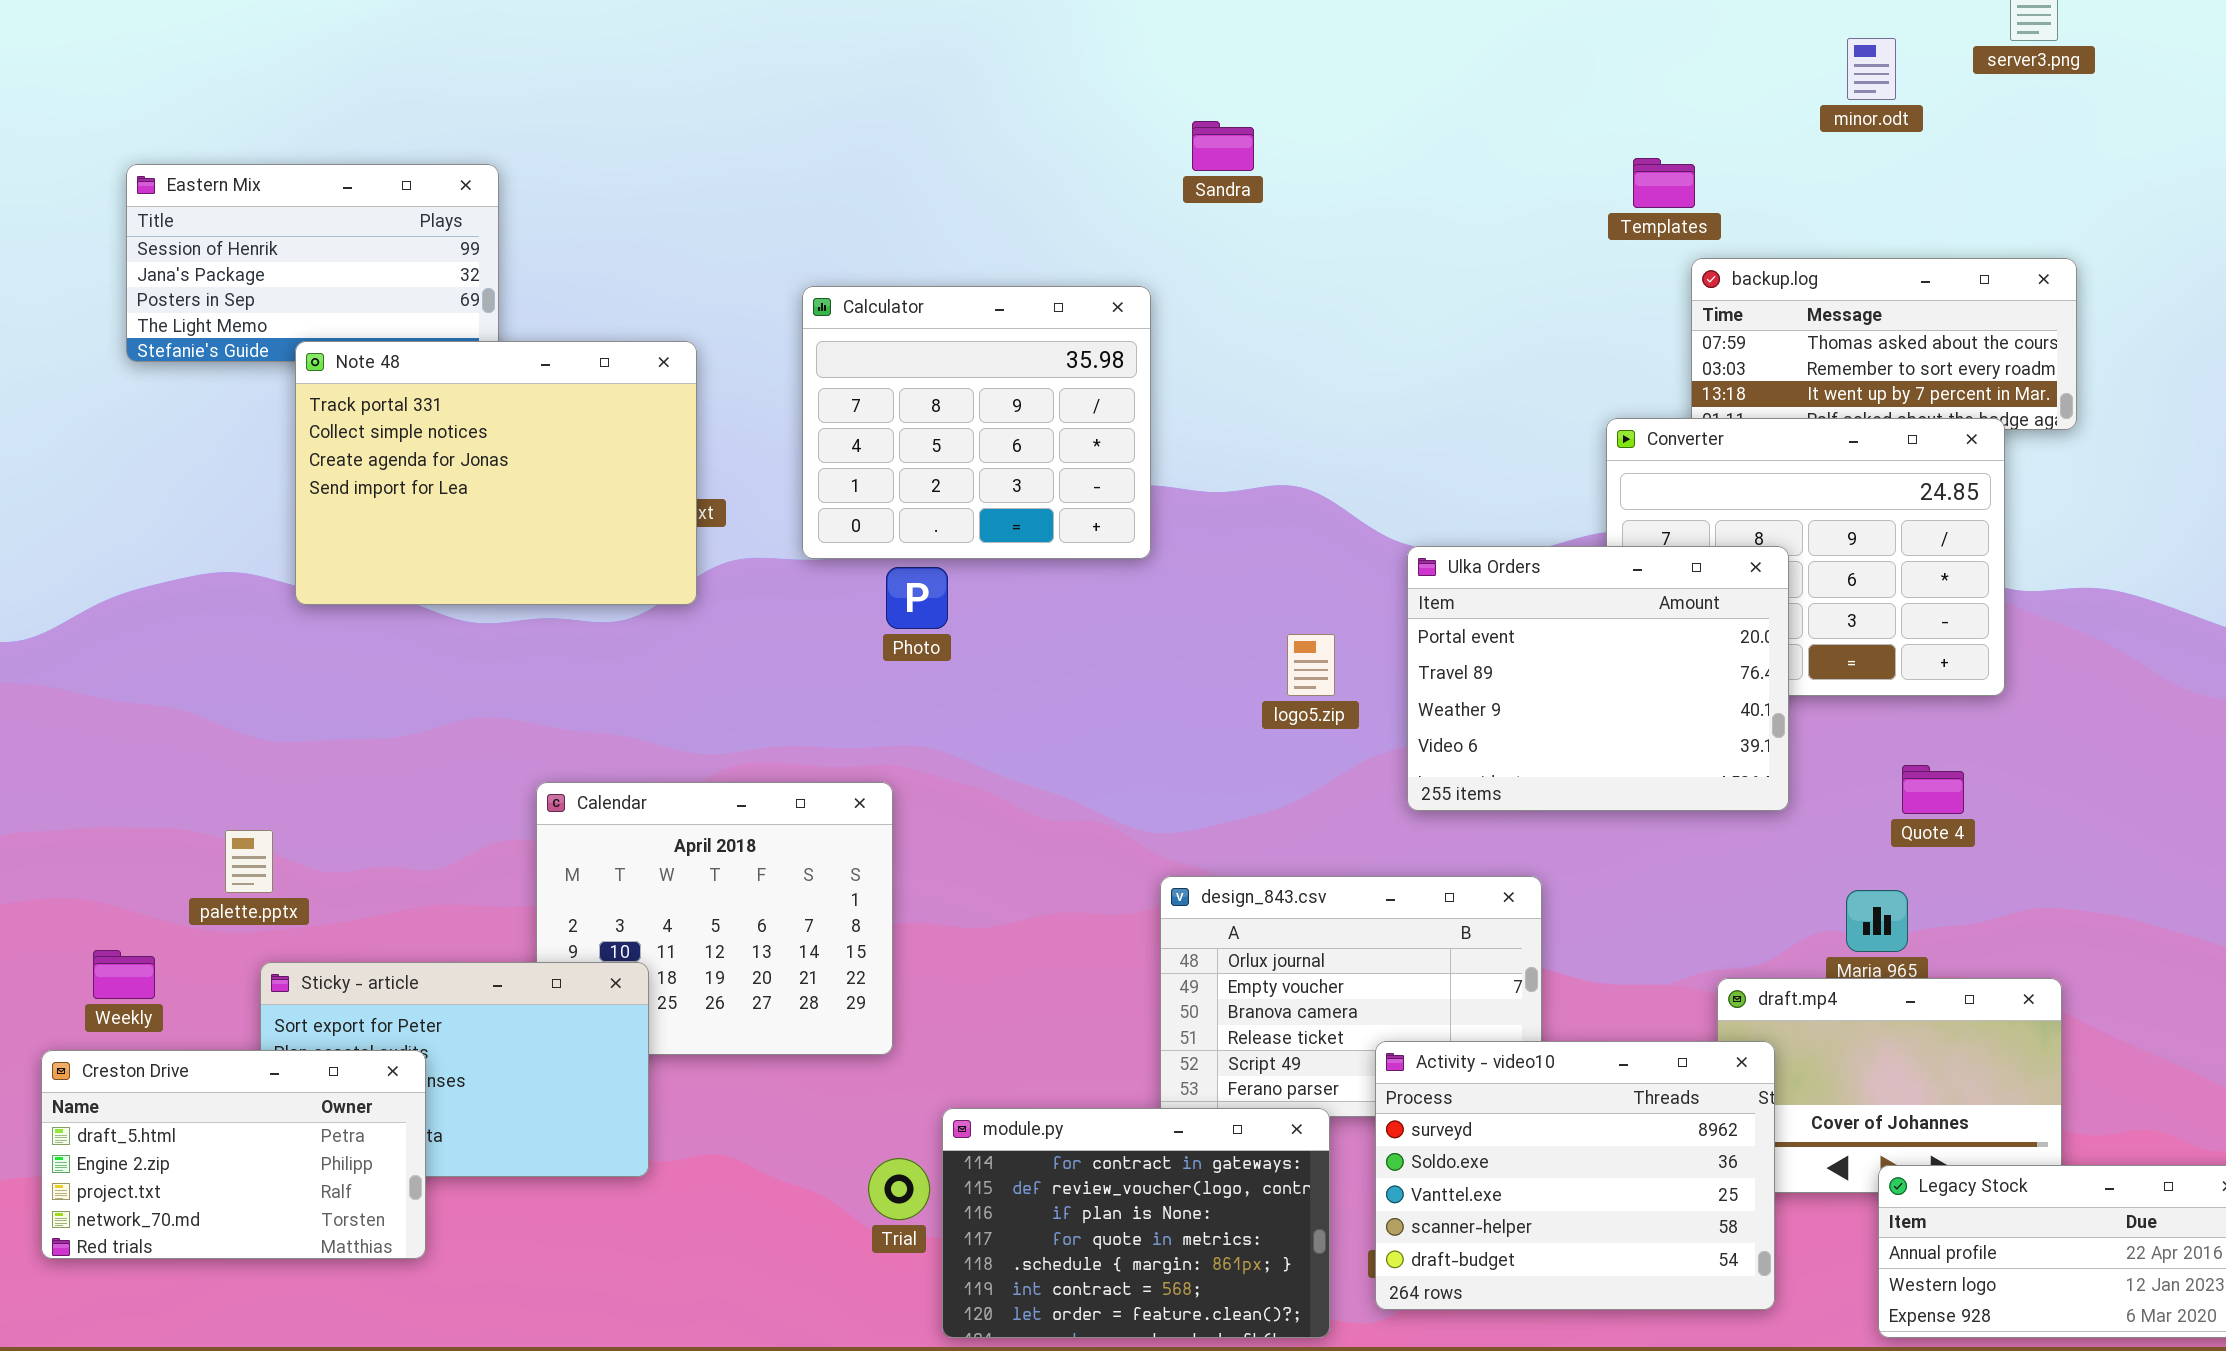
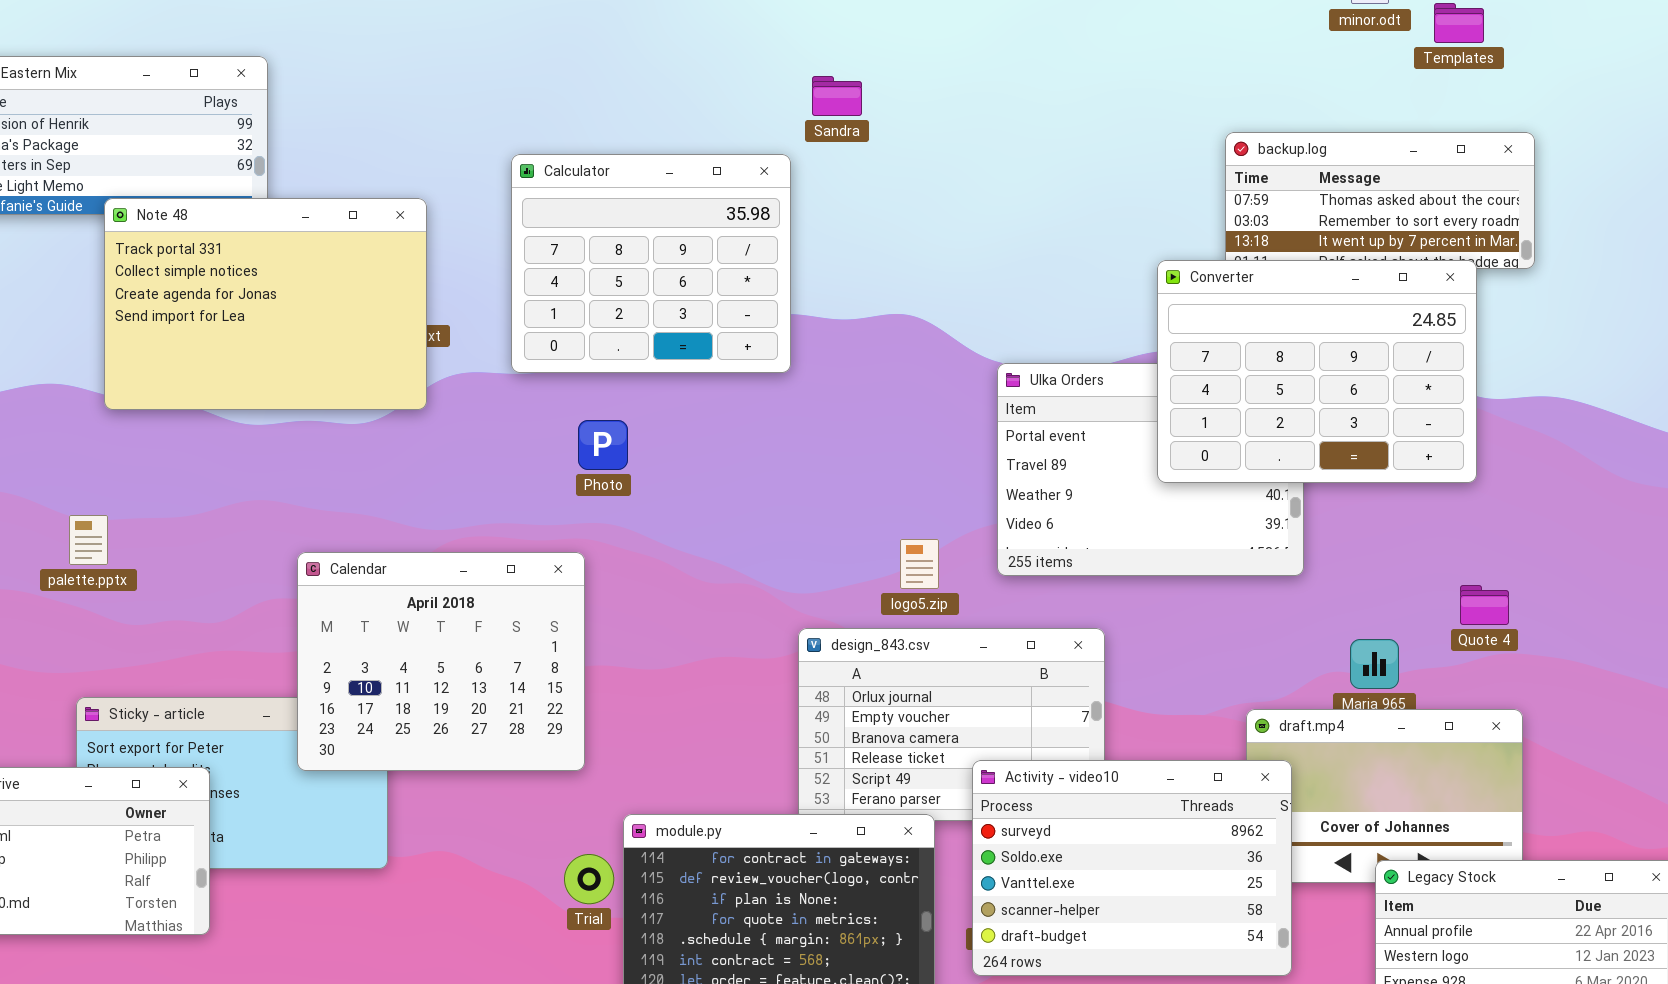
Sandra: [1192,121,1254,171] -> [812,76,862,116], moved
Templates: [1633,158,1695,208] -> [1434,3,1484,43], moved
Converter: [1606,418,2005,696] -> [1157,260,1477,483], raised
Photo: [886,567,948,629] -> [578,420,628,470], moved
logo5.zip: [1287,634,1335,696] -> [900,539,939,589], moved
Quote 4: [1902,765,1964,814] -> [1460,585,1509,625], moved
Calendar: [536,782,893,1055] -> [297,552,585,771], raised
palette.pptx: [225,830,273,893] -> [69,515,108,565], moved

